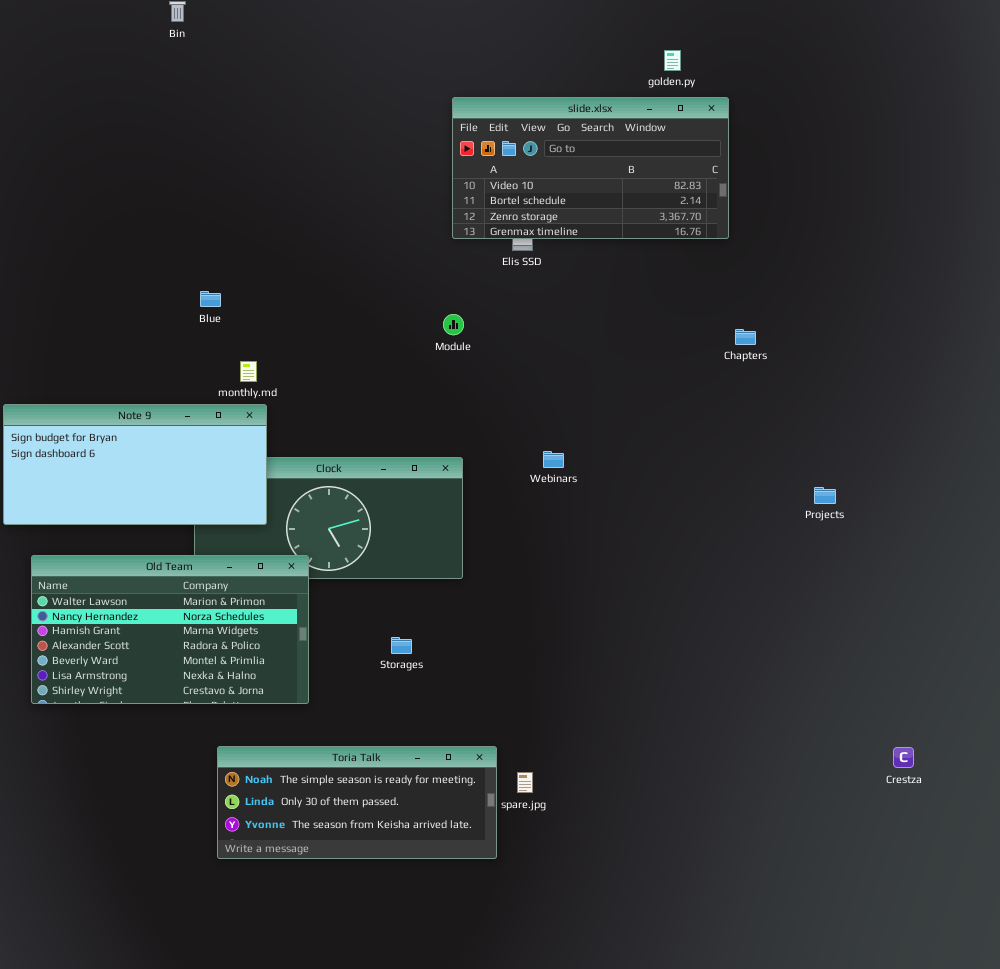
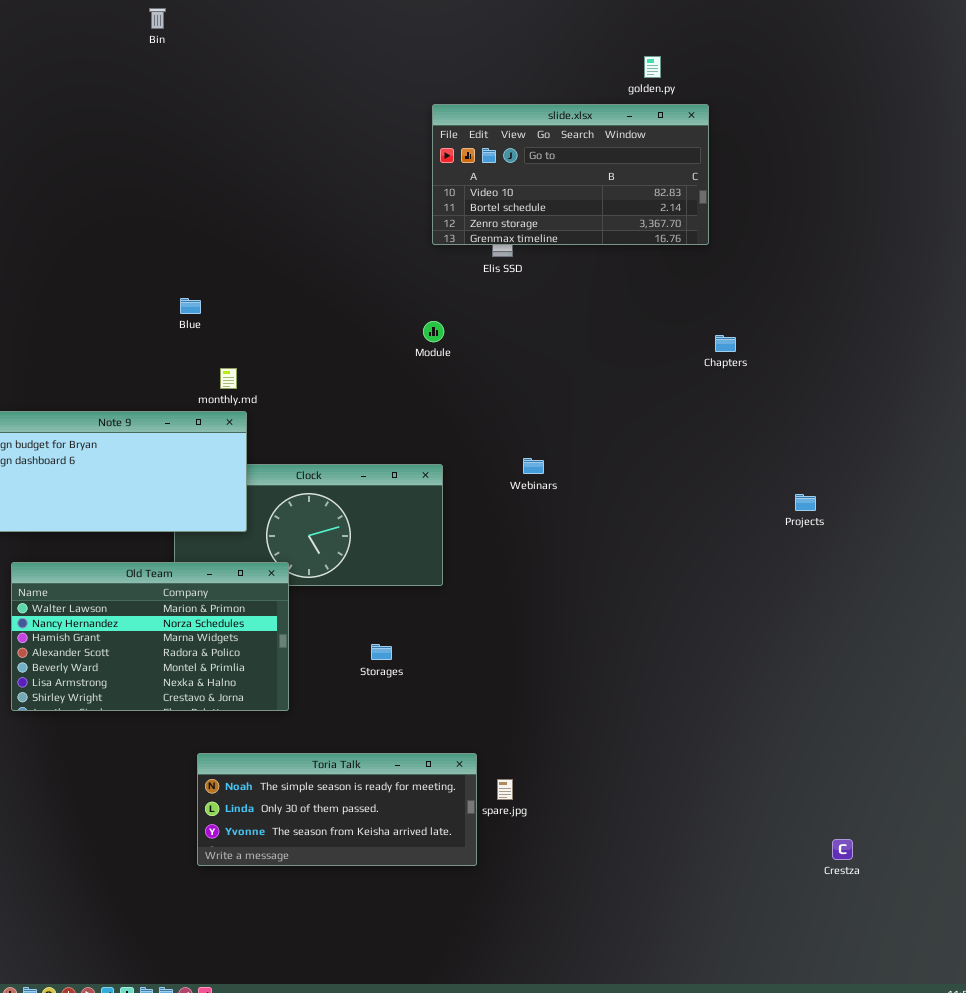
Crestza: [893,747,914,768] -> [832,839,853,860], moved

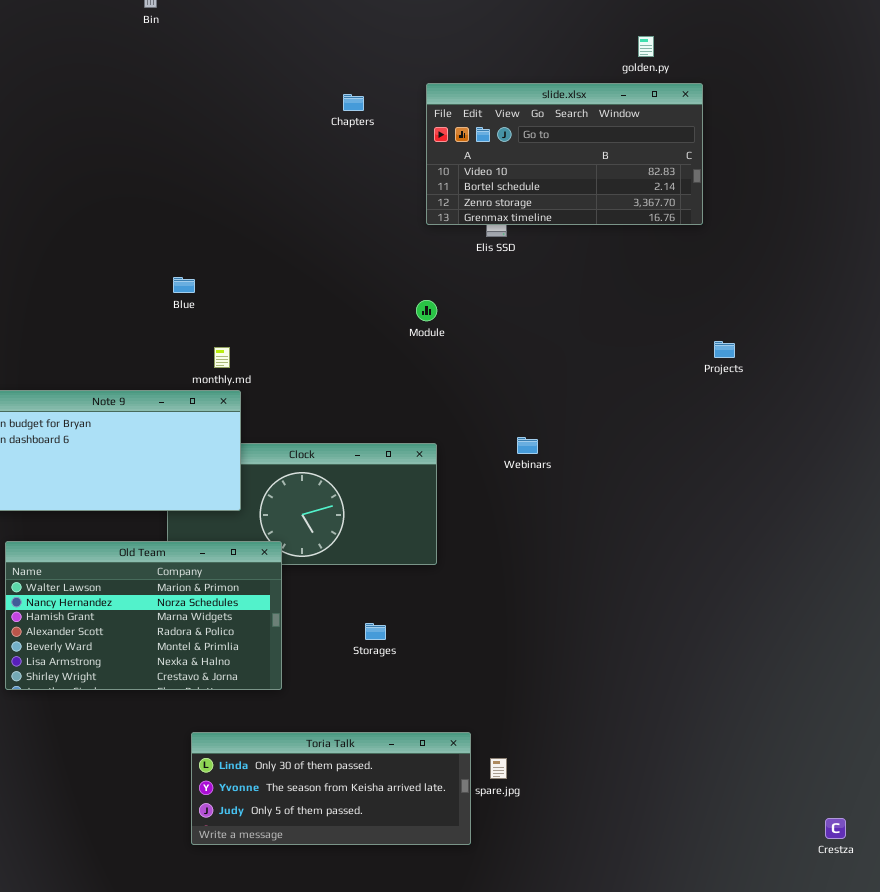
Chapters: [715,335,736,352] -> [343,94,364,111], moved
Projects: [795,494,816,511] -> [714,341,735,358], moved
Toria Talk: [197,753,477,866] -> [191,732,471,845], scrolled down 1 row

